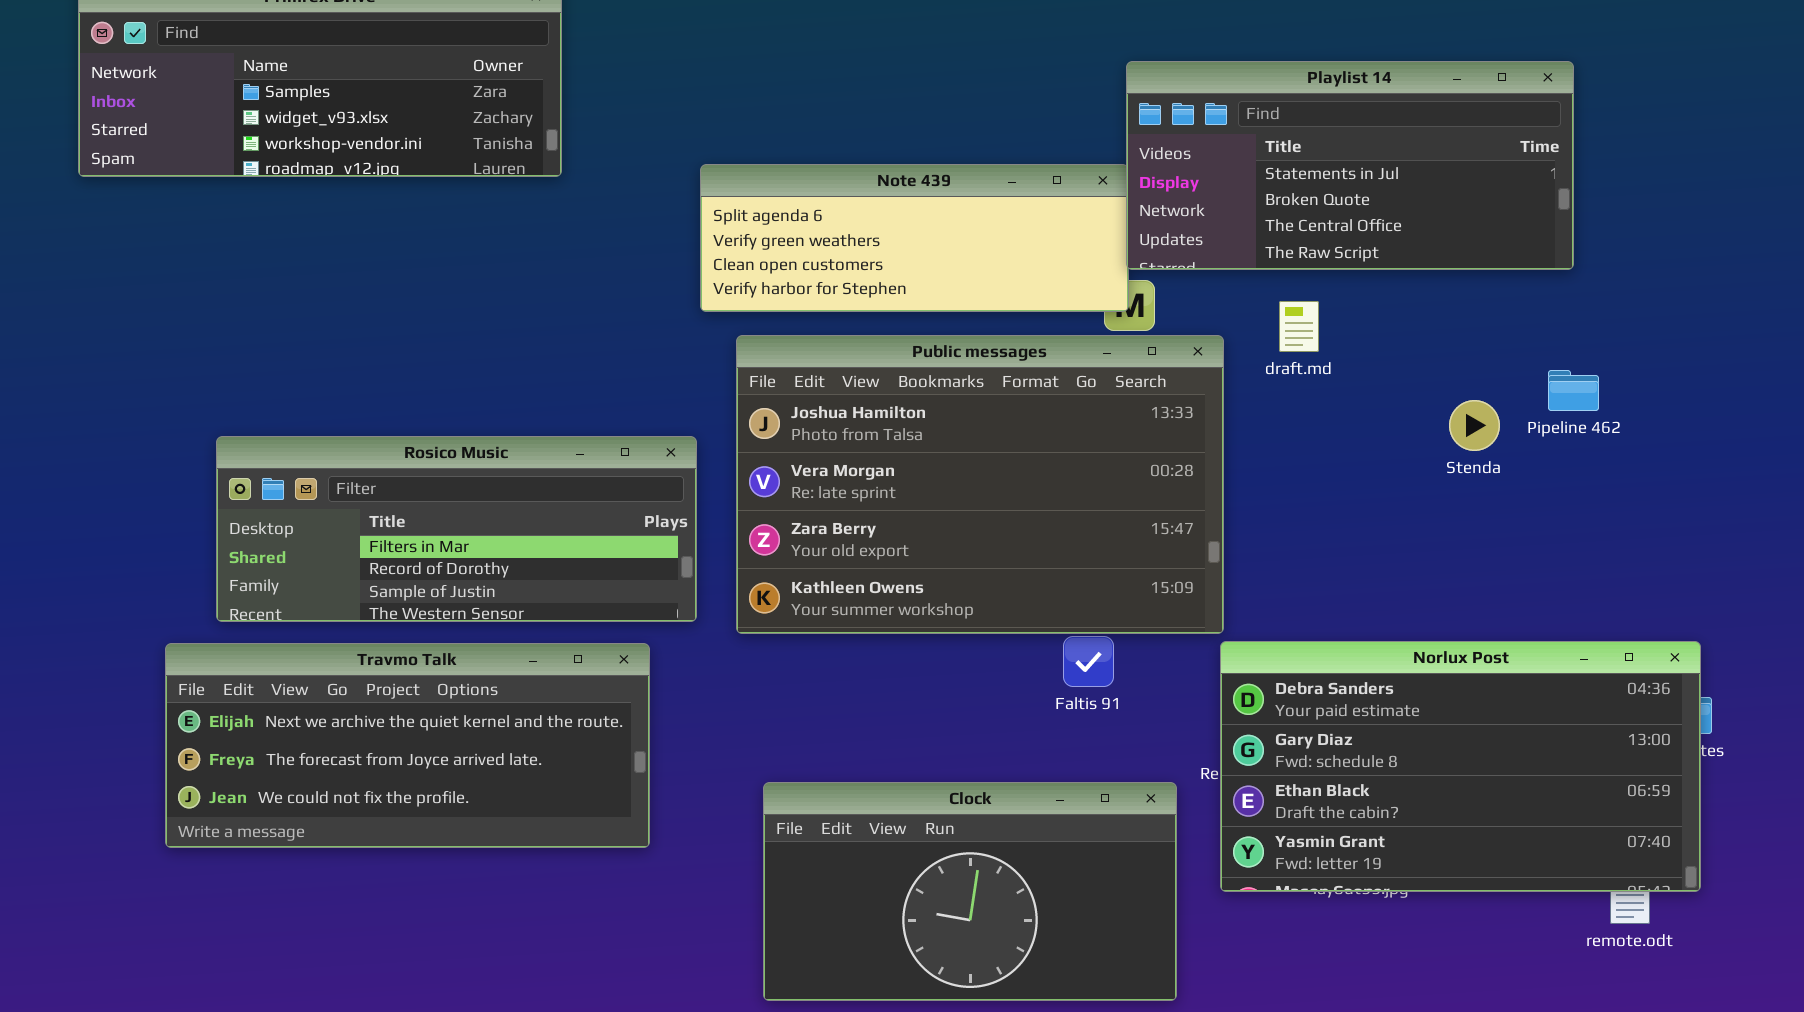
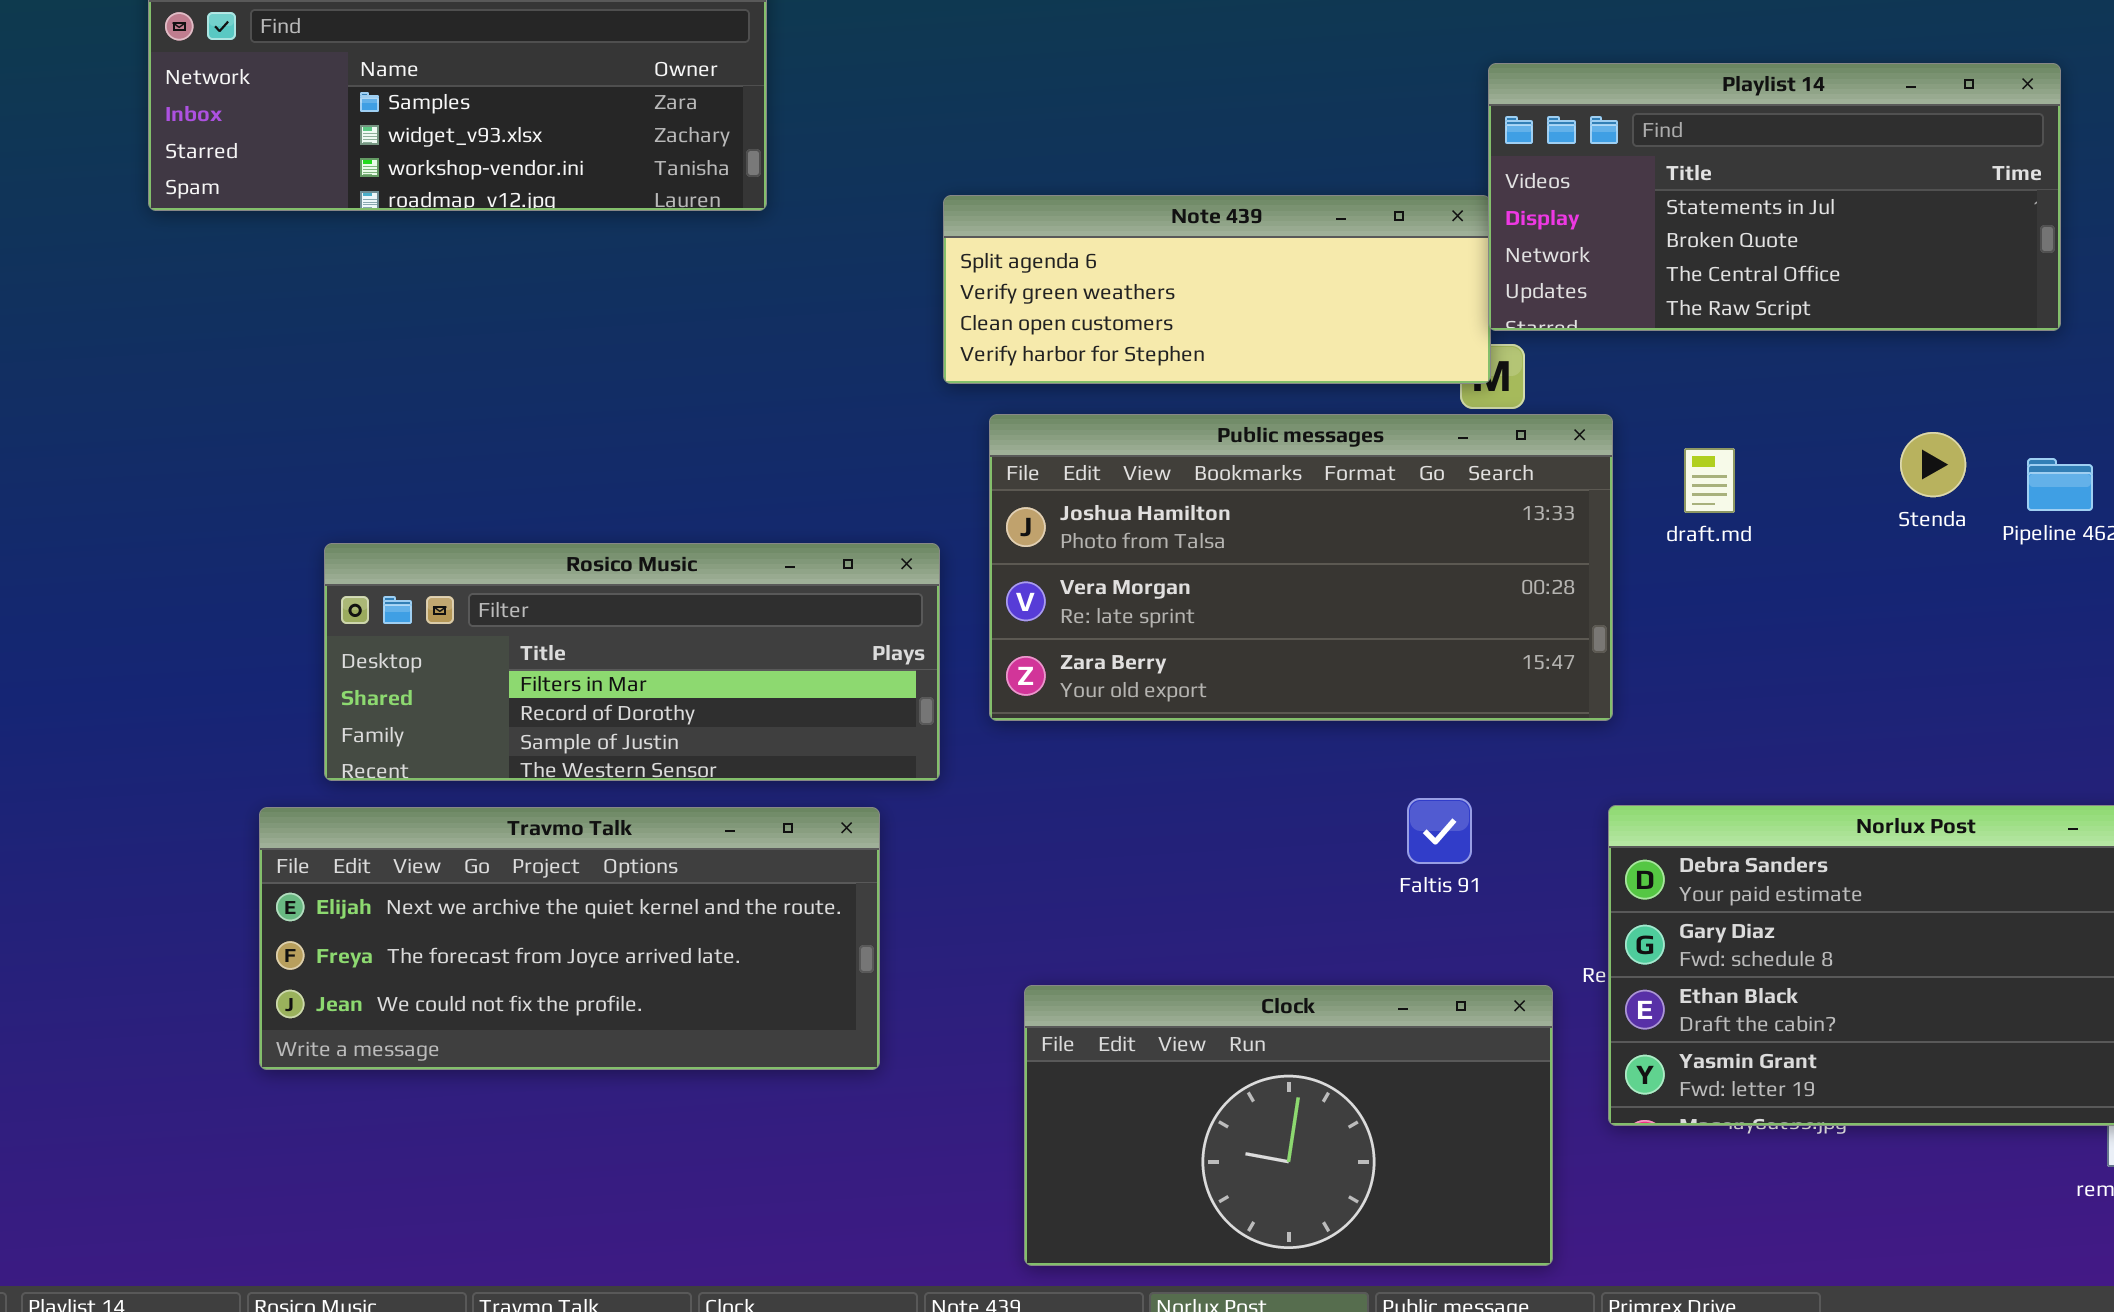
draft.md: [1279,301,1319,352] -> [1684,448,1735,513], moved
Public messages: [736,335,1224,634] -> [989,414,1613,721], resized
Stenda: [1449,400,1500,451] -> [1900,432,1966,497], moved

